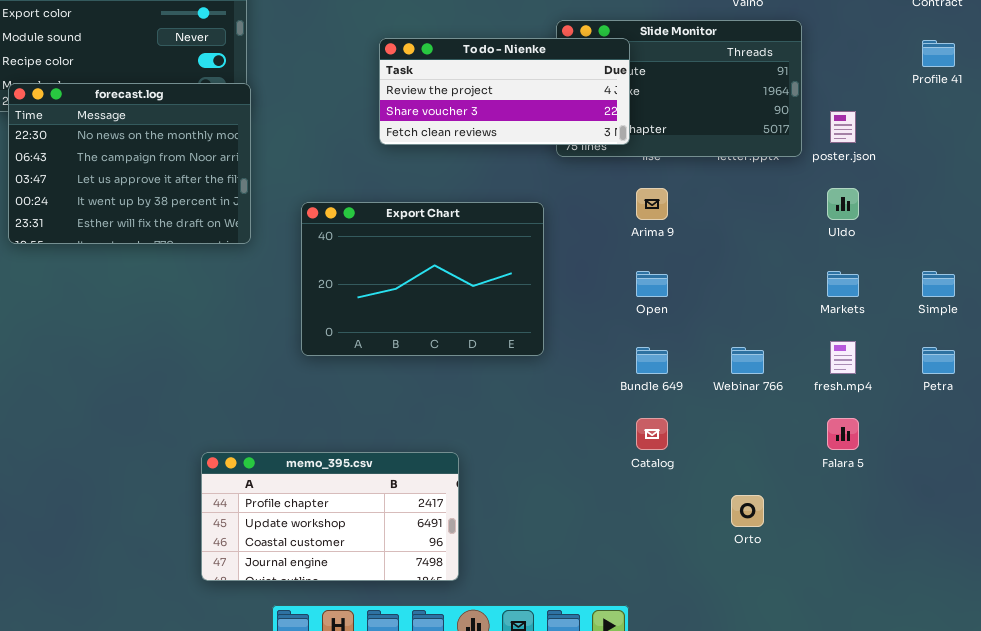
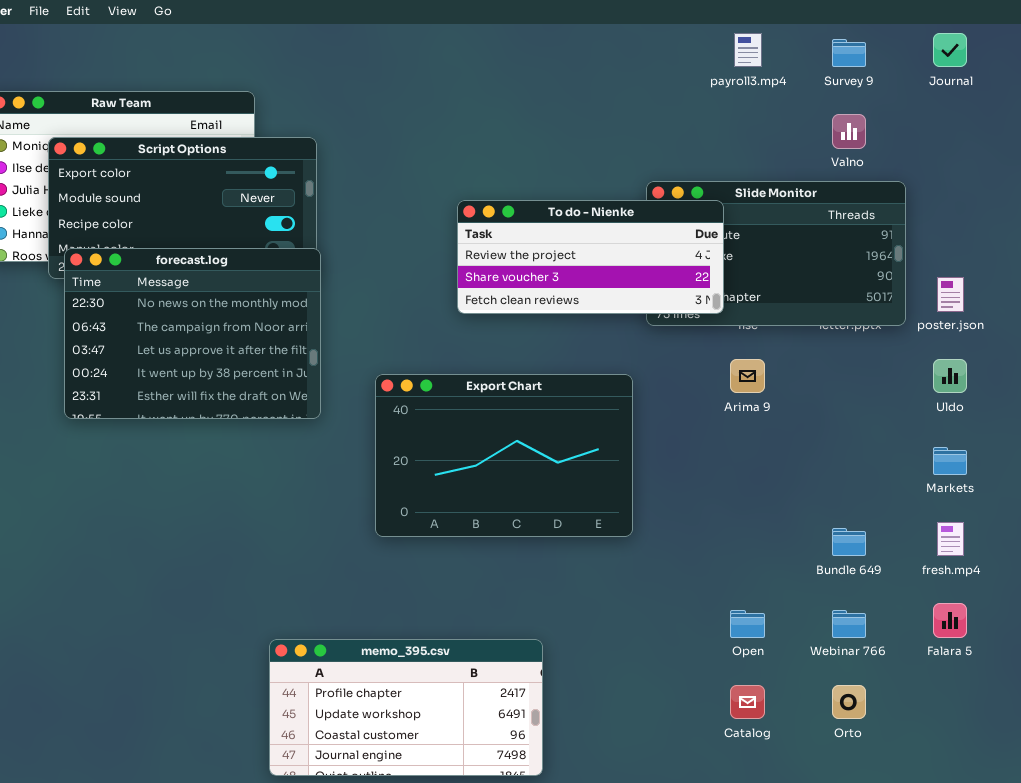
Open: [636,271,668,297] -> [730,610,765,638], moved
Bundle 649: [636,347,668,374] -> [832,528,866,556], moved
Webinar 766: [731,347,764,374] -> [832,610,866,638], moved
Catalog: [636,418,668,450] -> [730,685,765,719], moved

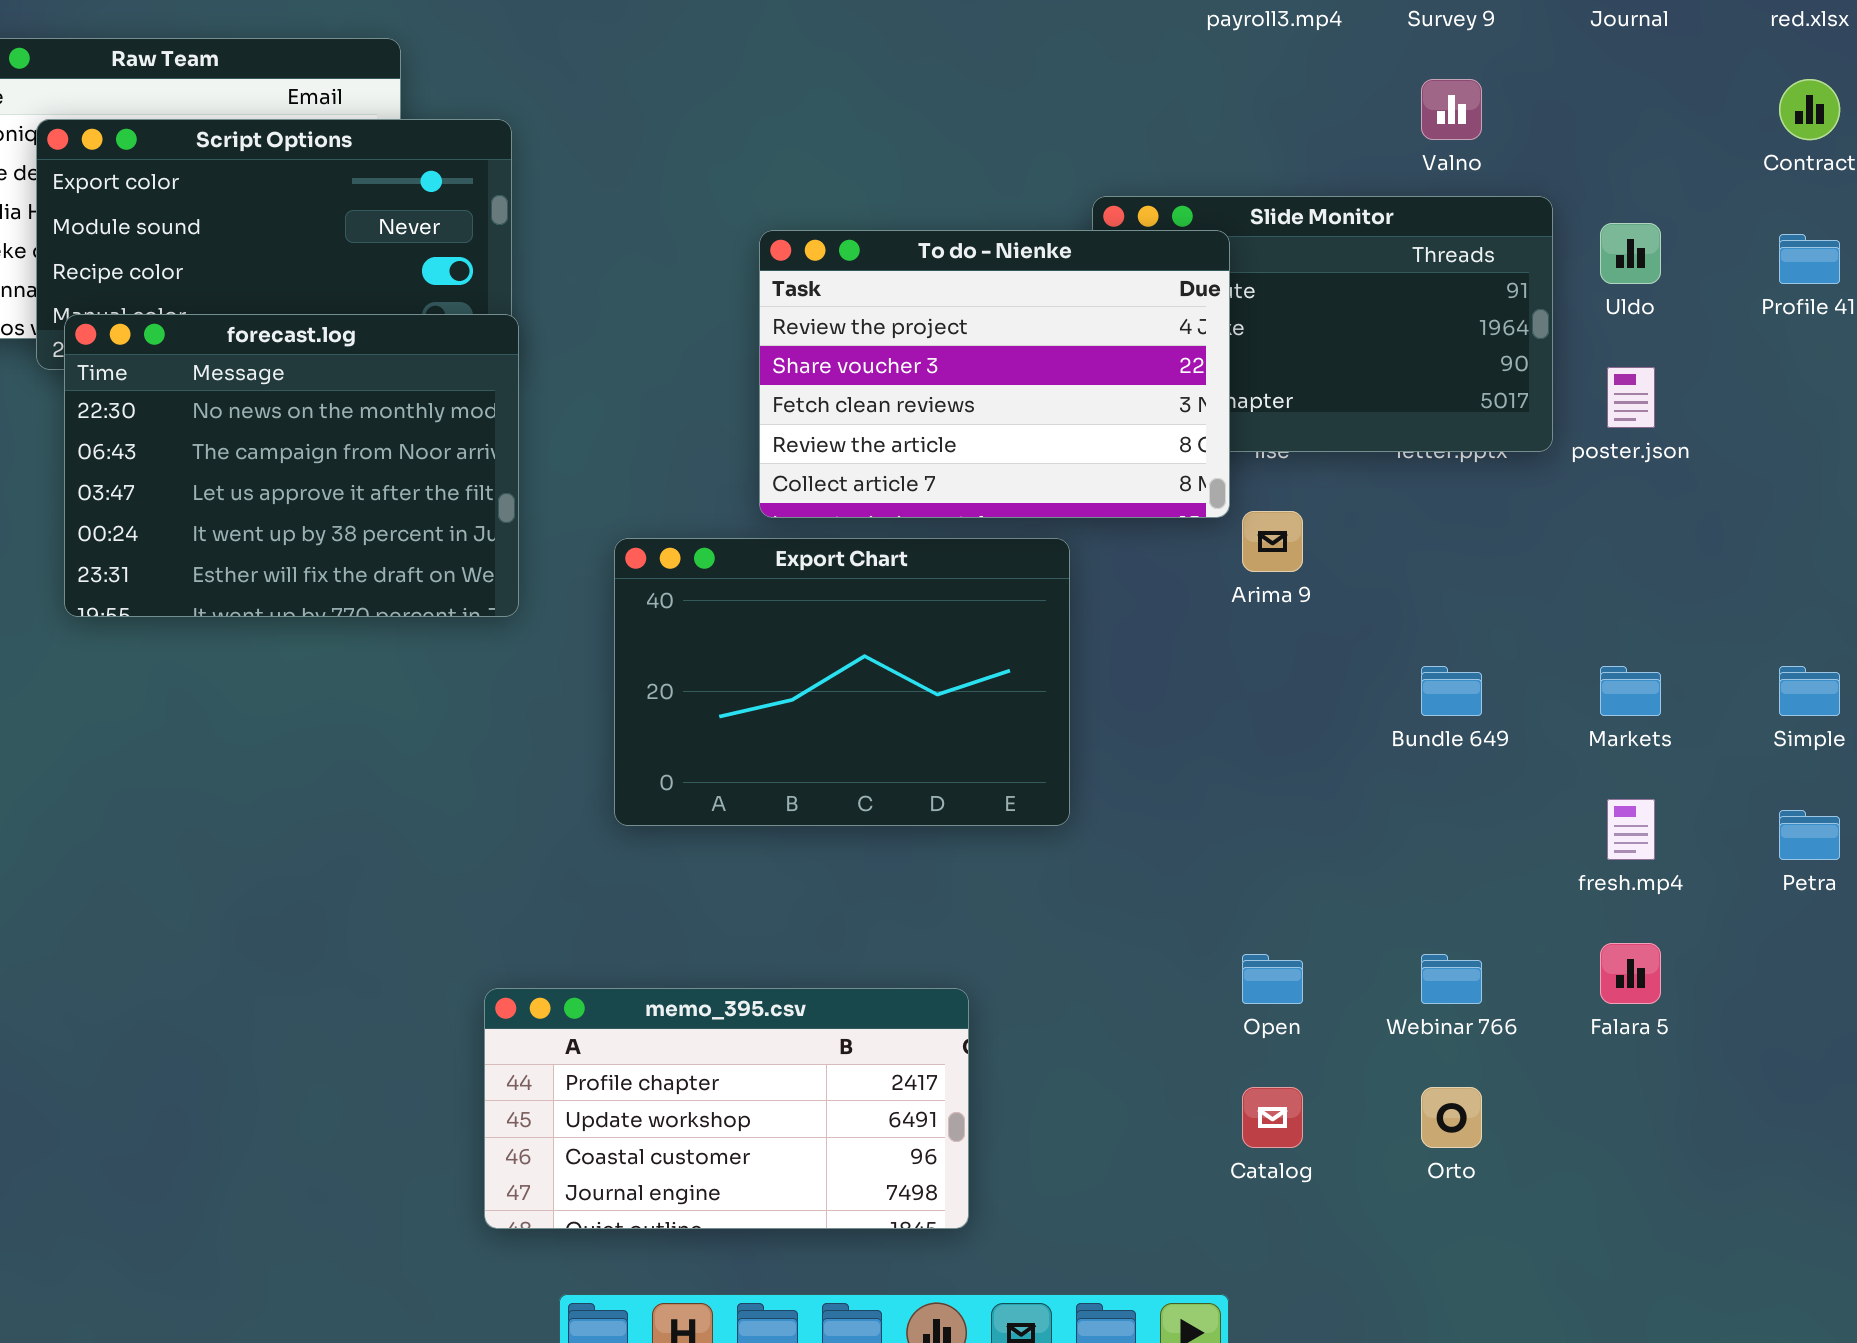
To do - Nienke: [457,200,724,314] -> [759,230,1230,518], resized
Uldo: [933,359,967,393] -> [1600,223,1661,284], moved
Bundle 649: [832,528,866,556] -> [1421,666,1482,716], moved
memo_395.csv: [269,639,543,776] -> [484,988,969,1229], moved

